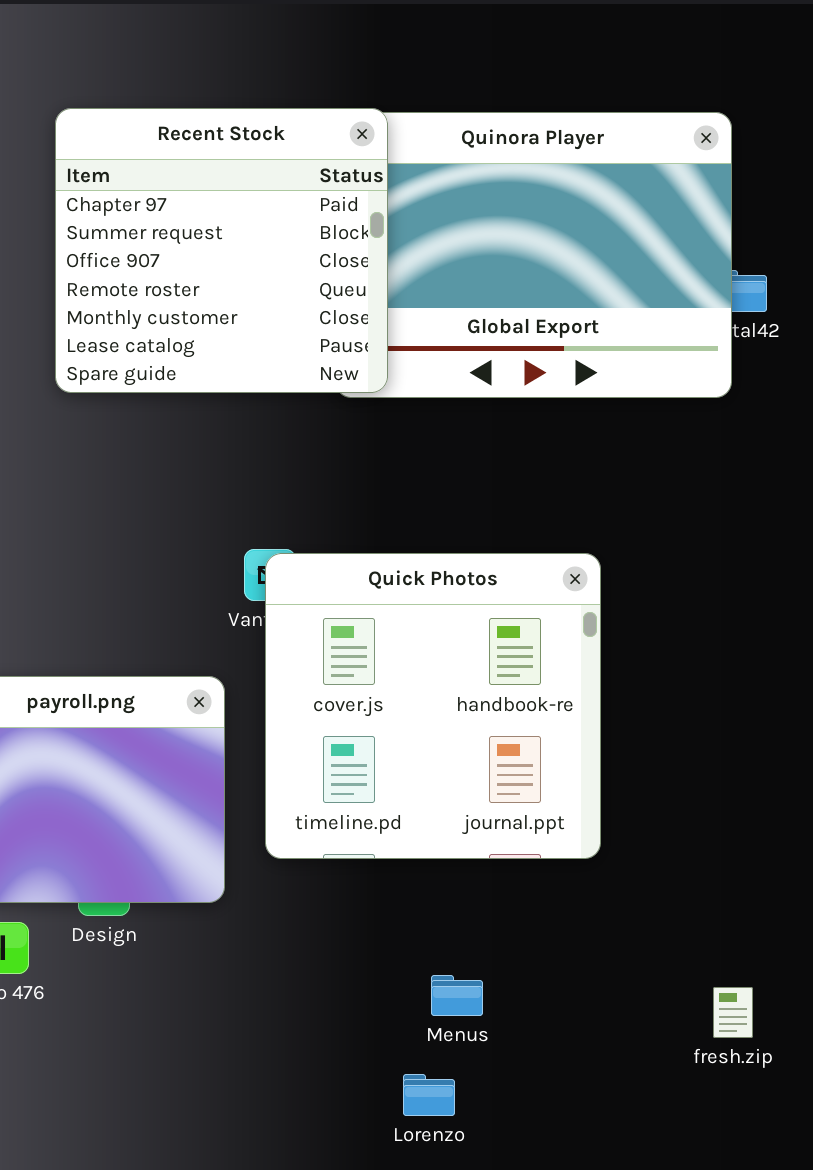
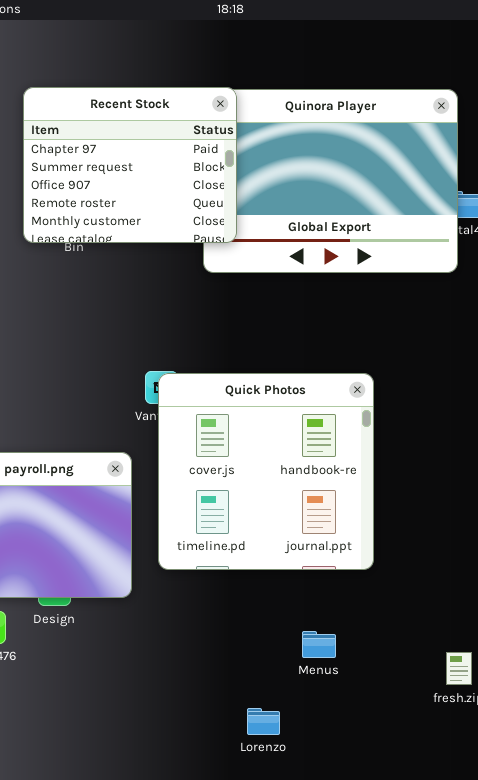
Recent Stock: [55,108,388,393] -> [23,87,237,243], resized
Menus: [431,975,483,1016] -> [302,631,336,658], moved

